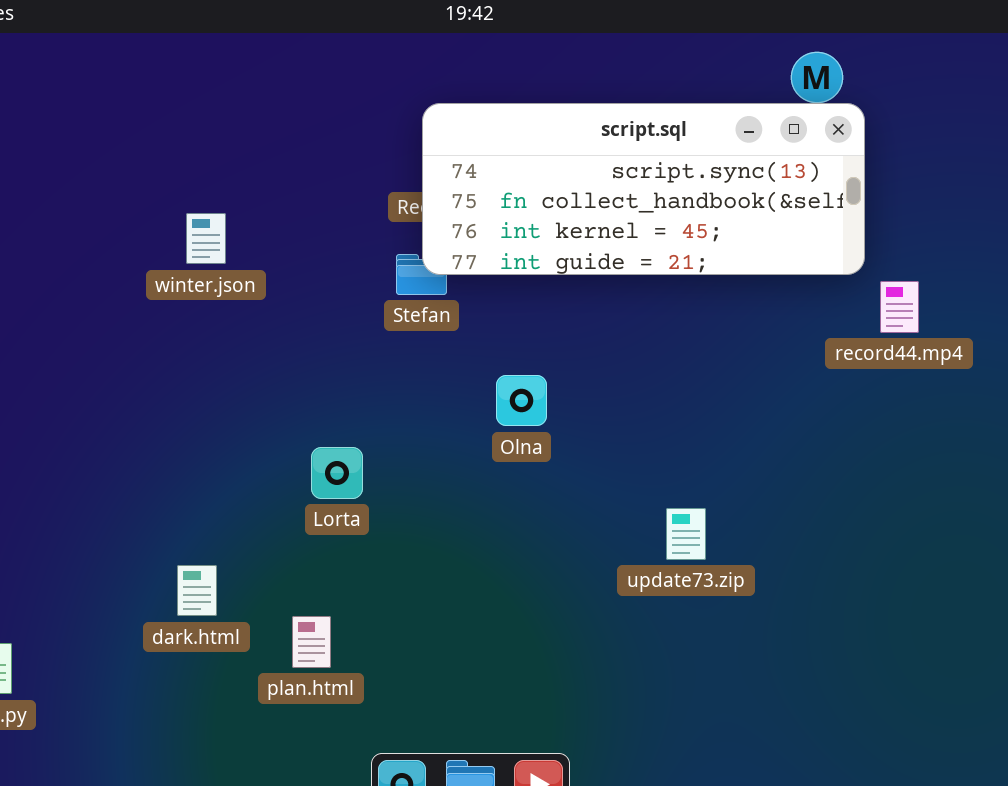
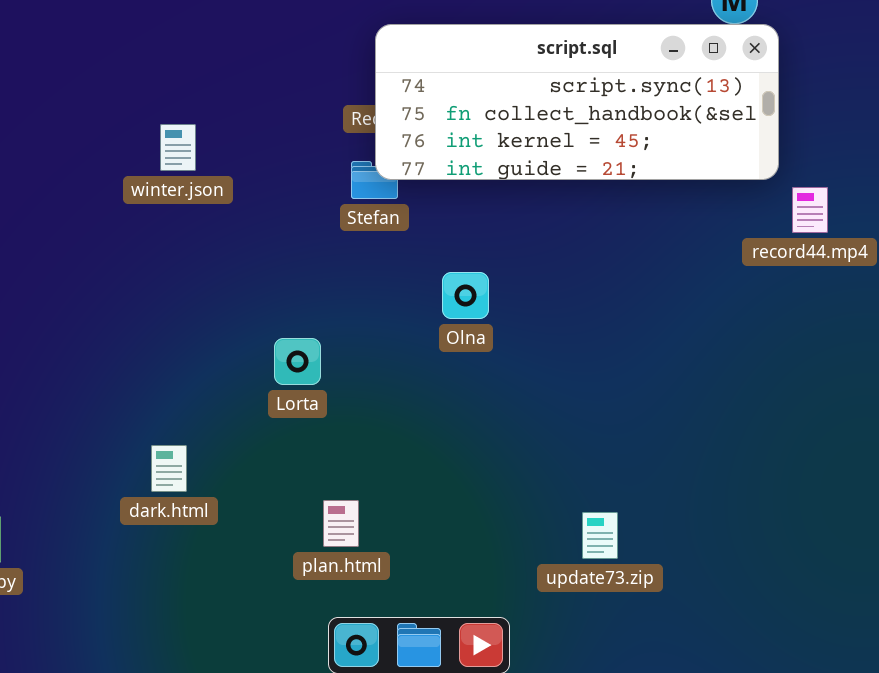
update73.zip: [666,508,706,560] -> [582,512,618,559], moved
plan.html: [292,616,331,668] -> [323,500,359,547], moved

